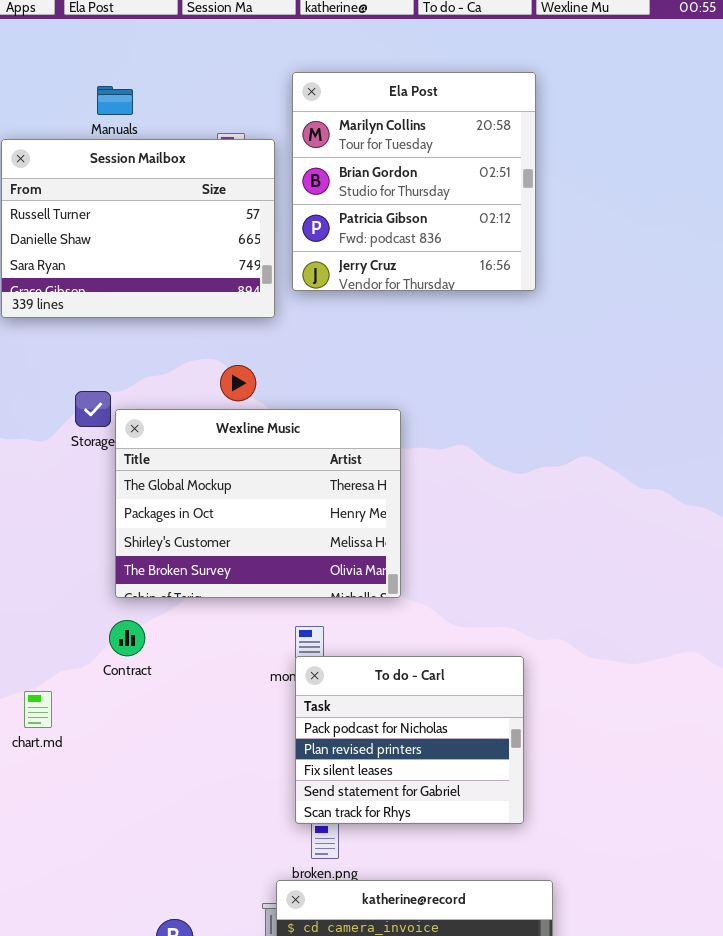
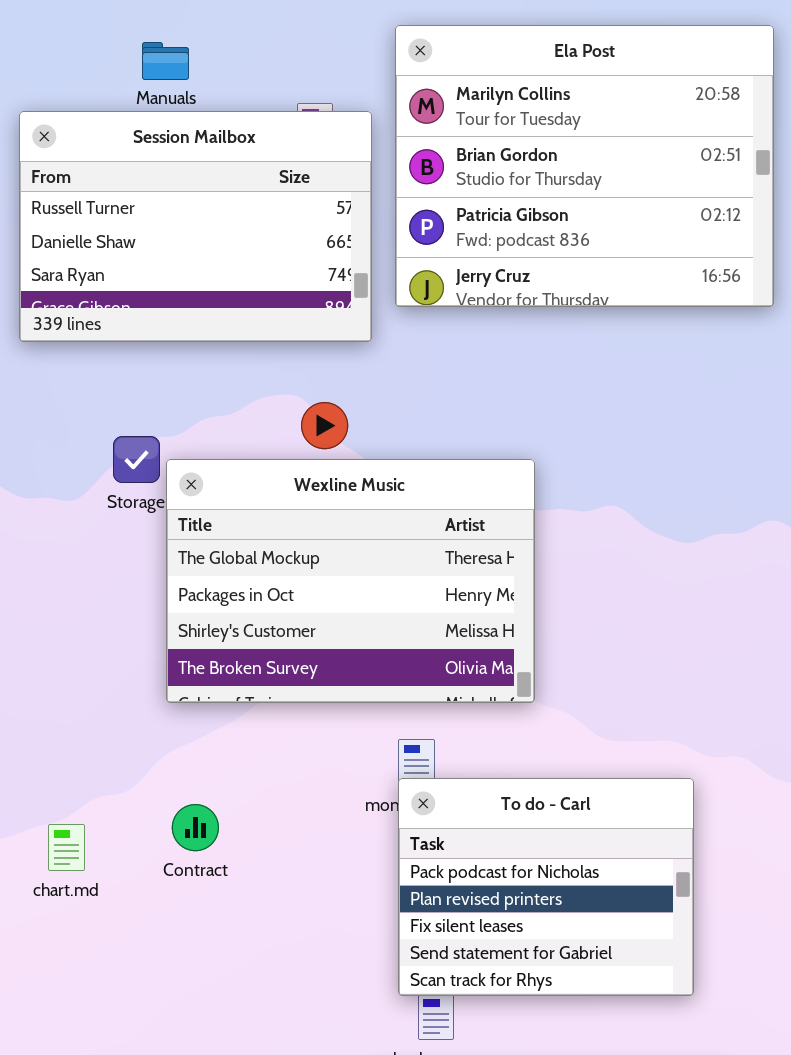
Ela Post: [292,72,536,291] -> [395,25,774,307], resized
Contract: [109,620,145,656] -> [172,804,219,851], moved

